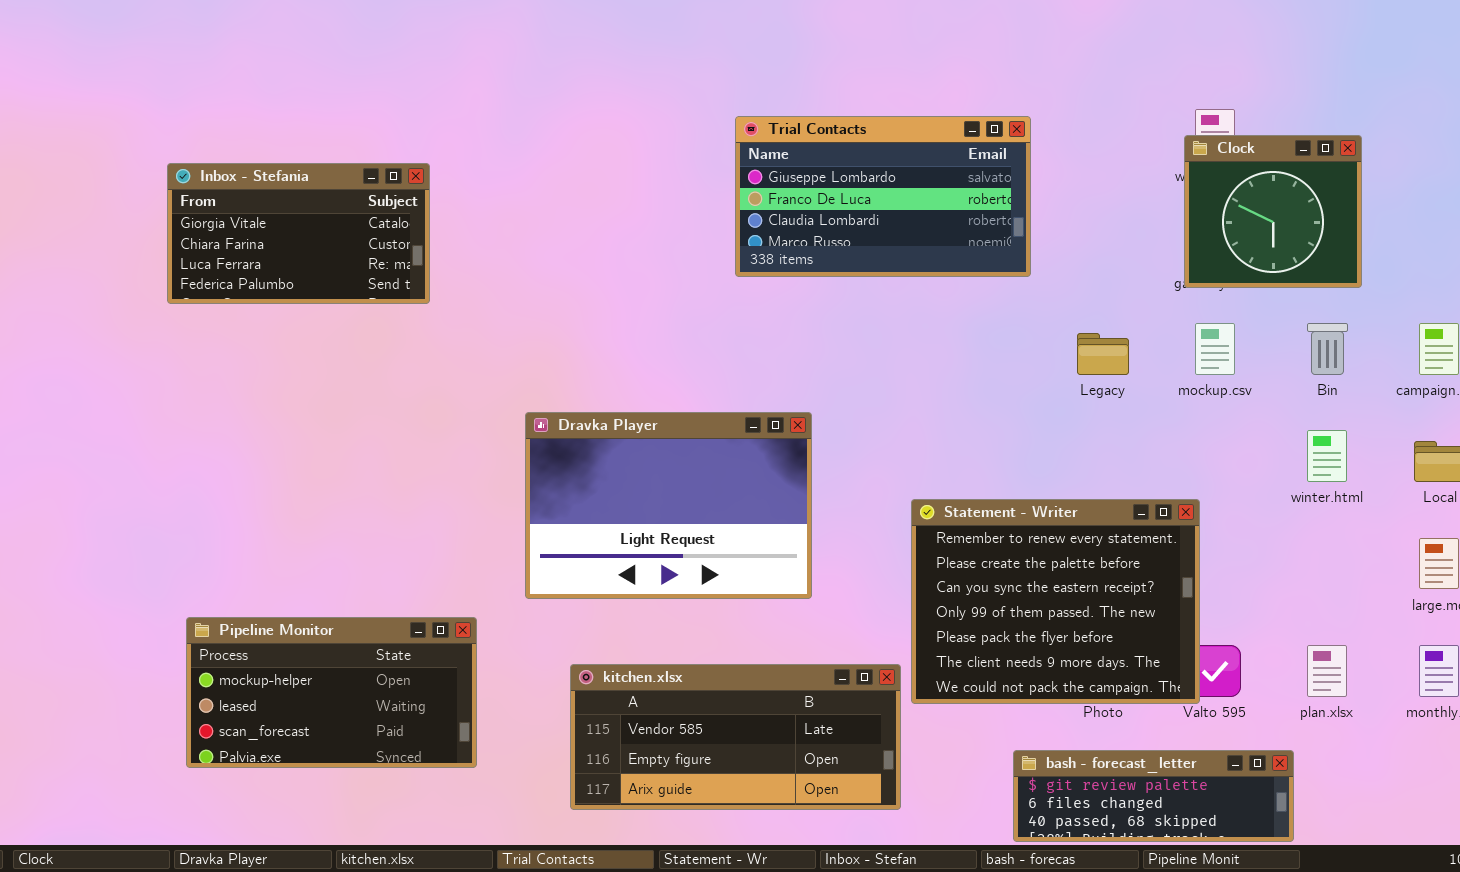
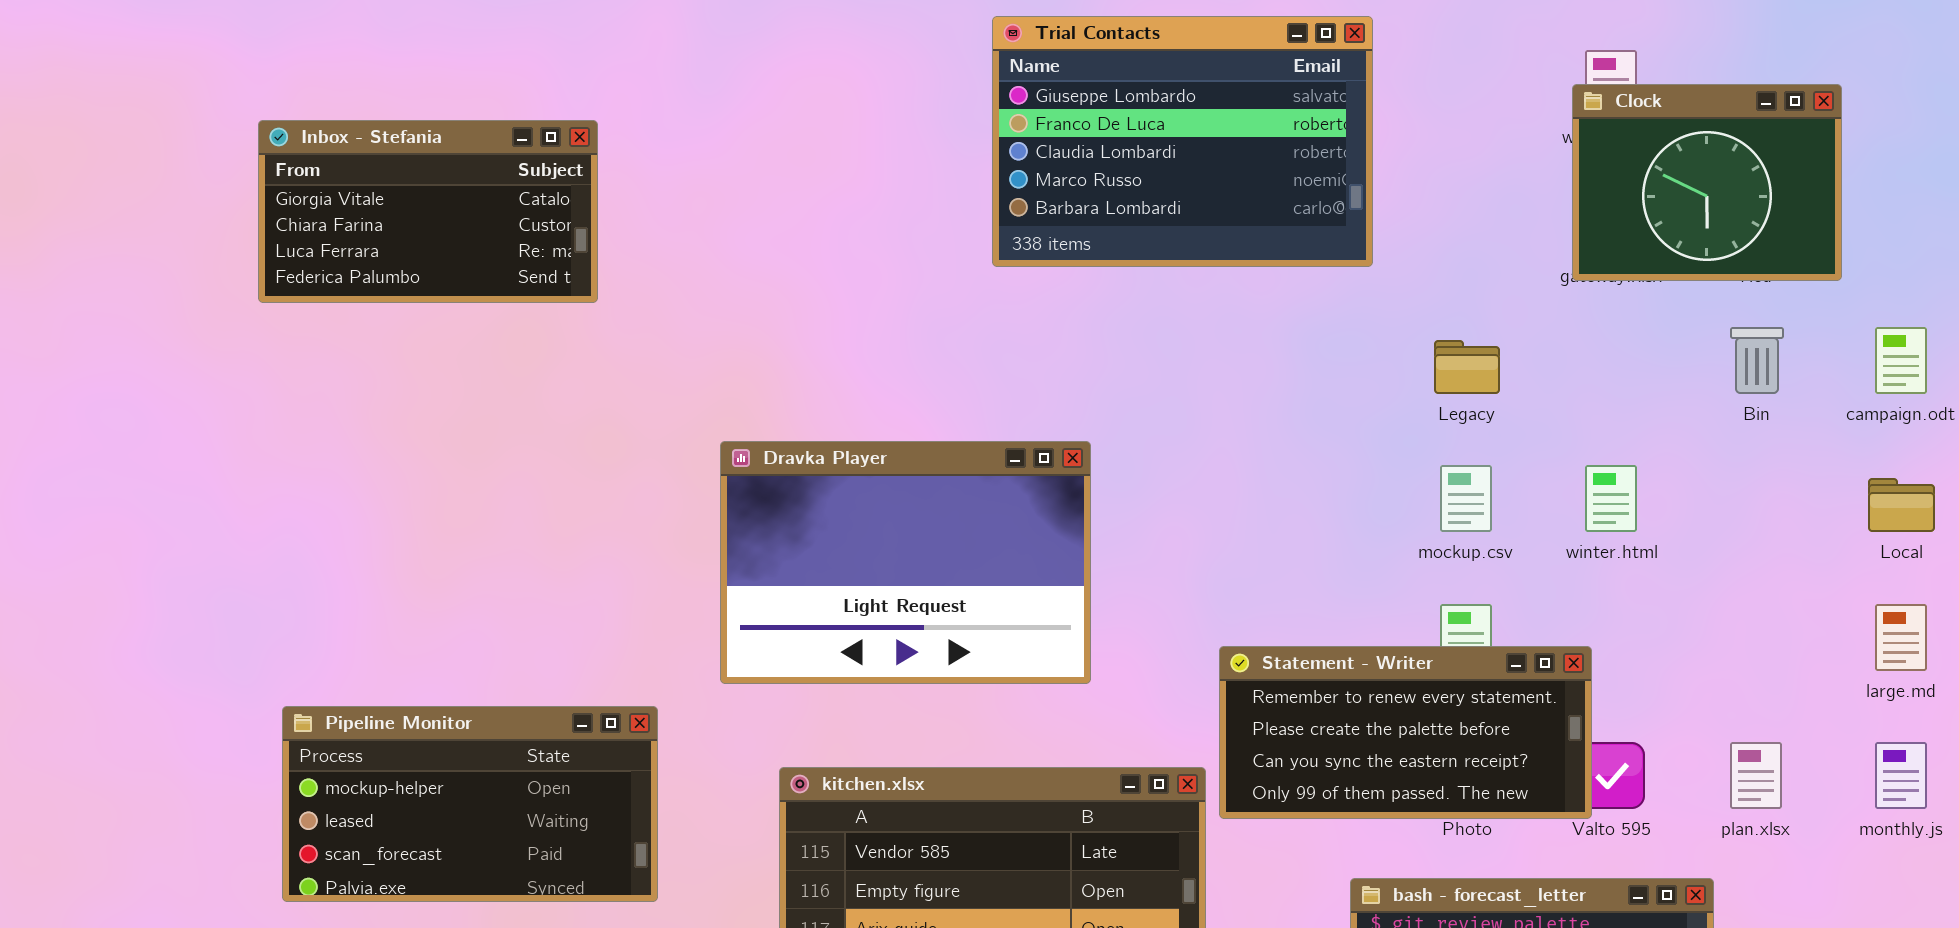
Trial Contacts: [735,116,1031,277] -> [992,16,1373,267], resized
Clock: [1184,135,1362,288] -> [1572,84,1842,281], resized
mockup.csv: [1195,323,1235,375] -> [1440,465,1492,532], moved
winter.html: [1307,430,1347,482] -> [1585,465,1637,532], moved
Statement - Writer: [911,499,1200,704] -> [1219,646,1592,819], resized

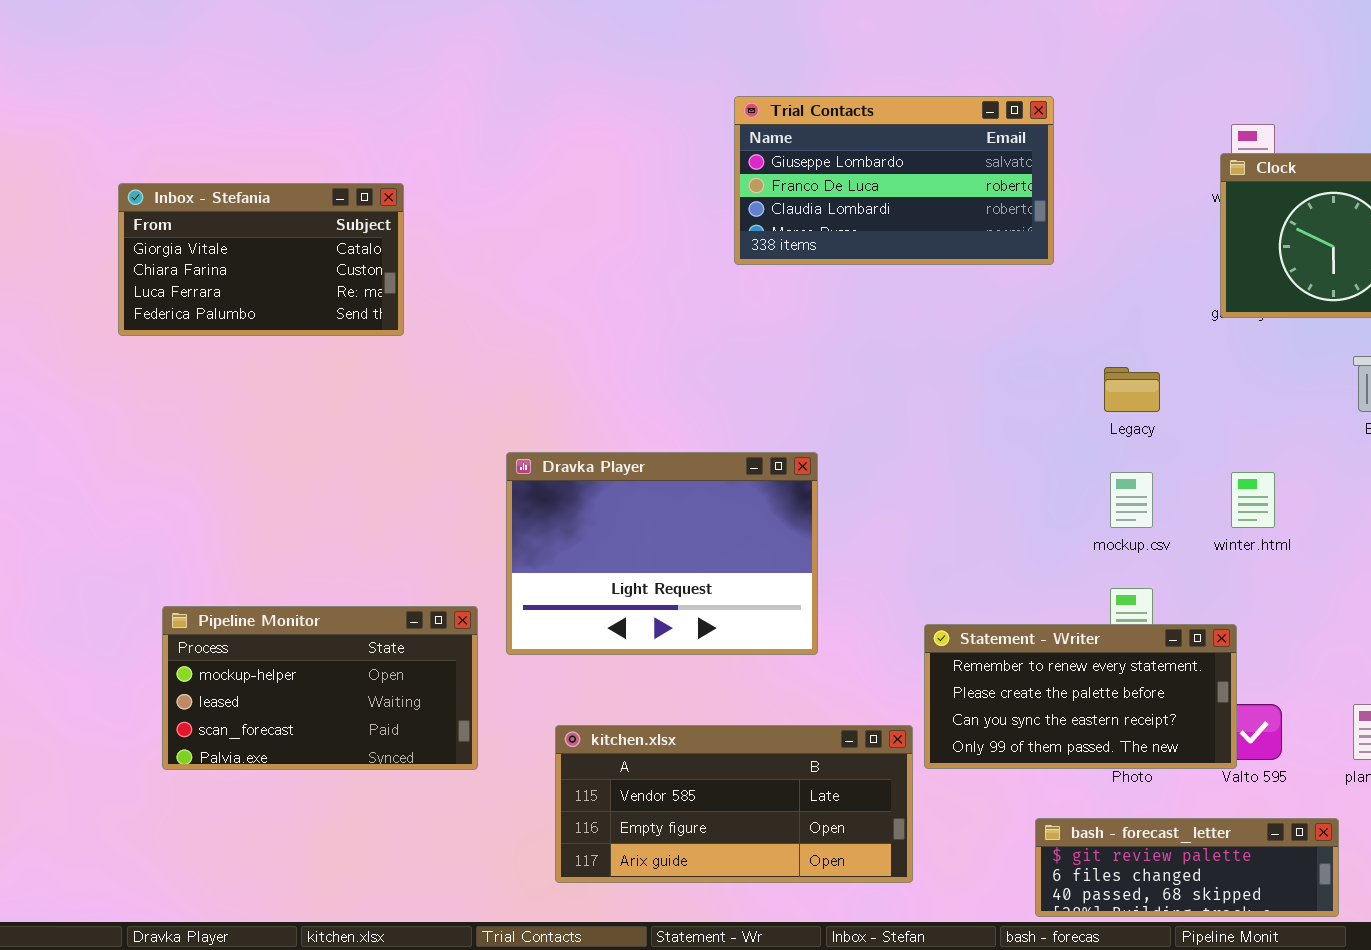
Trial Contacts: [992,16,1373,267] -> [734,96,1054,265], resized
Pipeline Monitor: [282,706,658,902] -> [162,606,478,770], moved

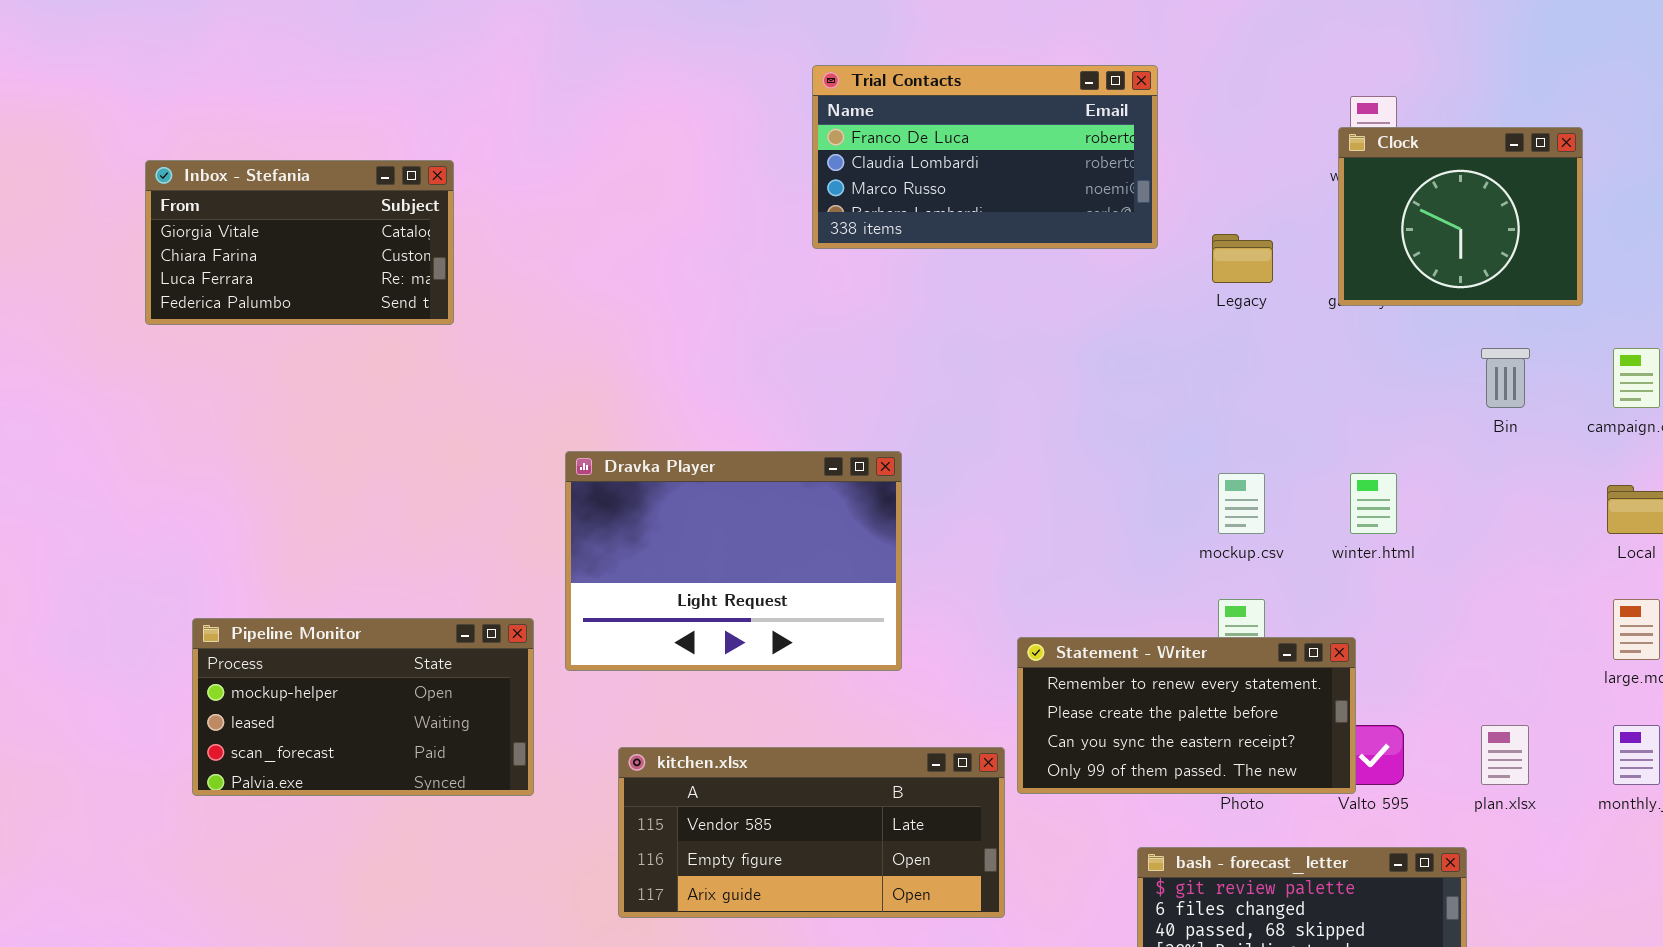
Trial Contacts: [734,96,1054,265] -> [812,65,1158,249], scrolled down 1 row
Legacy: [1104,367,1160,412] -> [1212,234,1273,283], moved

